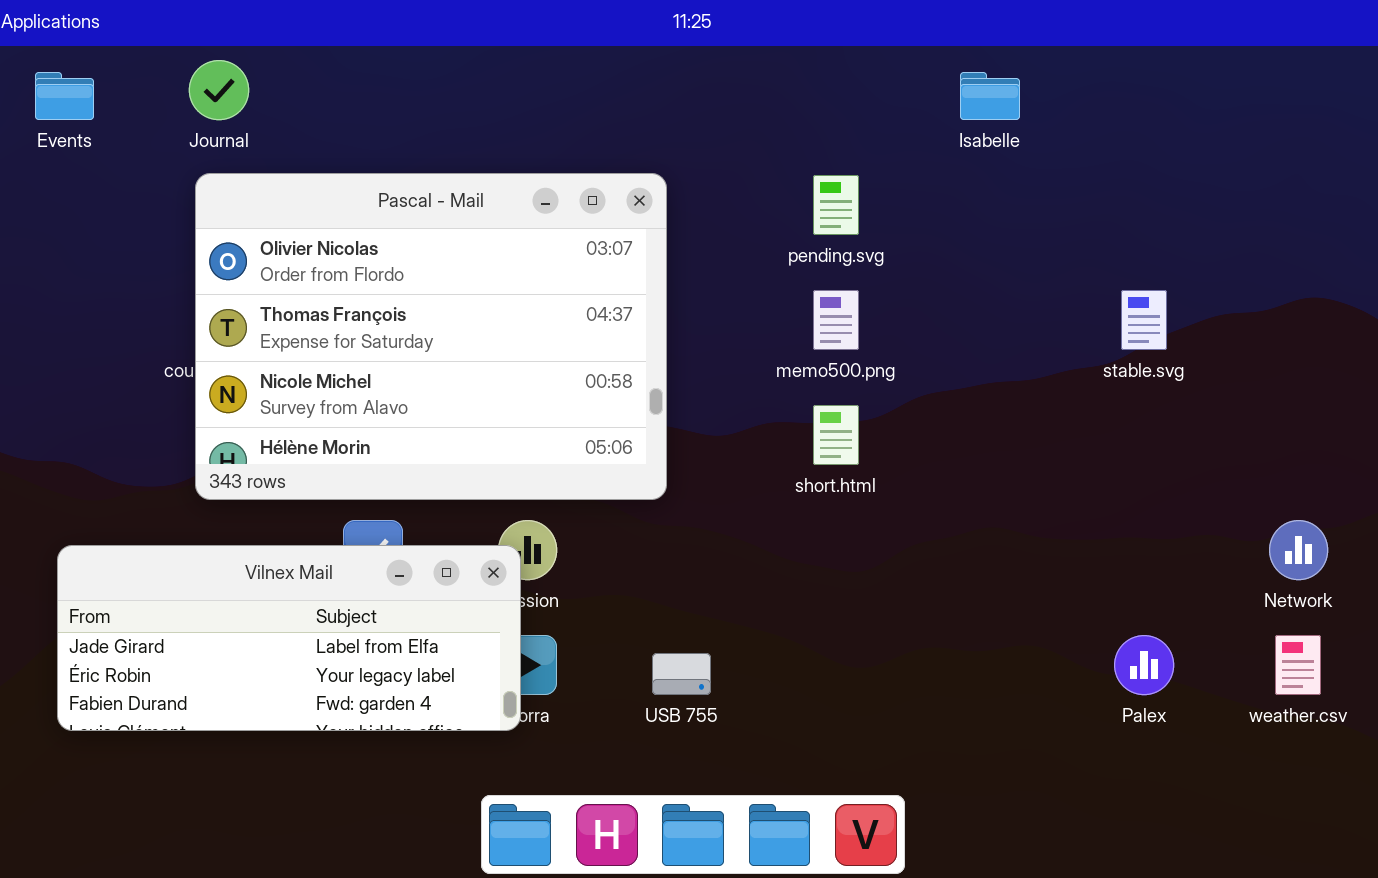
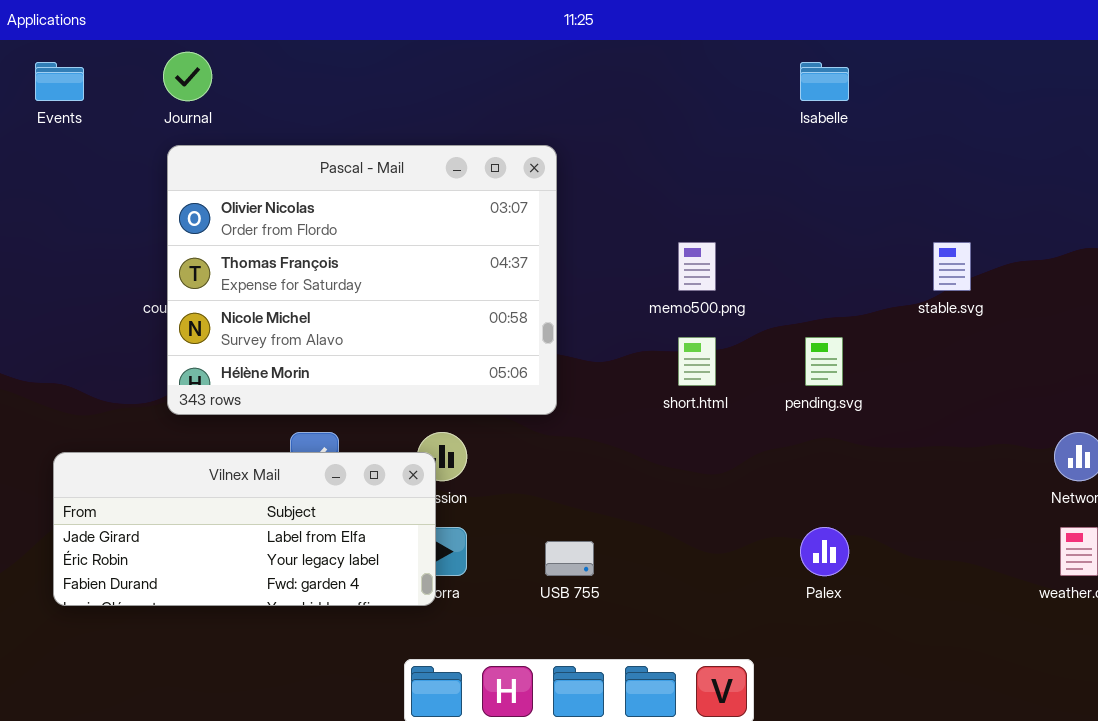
pending.svg: [813,175,859,235] -> [805,337,843,386], moved
Palex: [1114,635,1174,695] -> [800,527,849,576], moved

